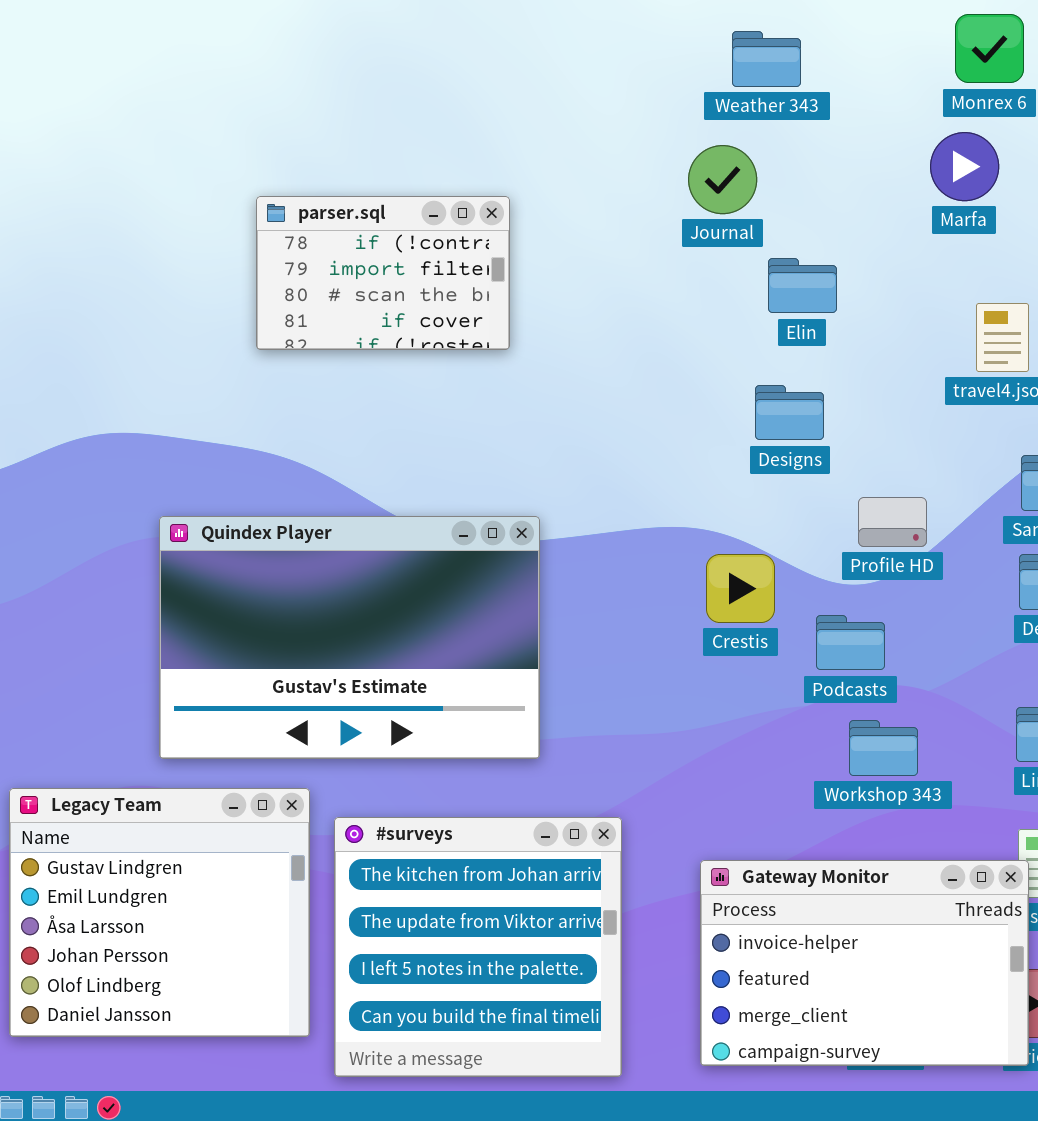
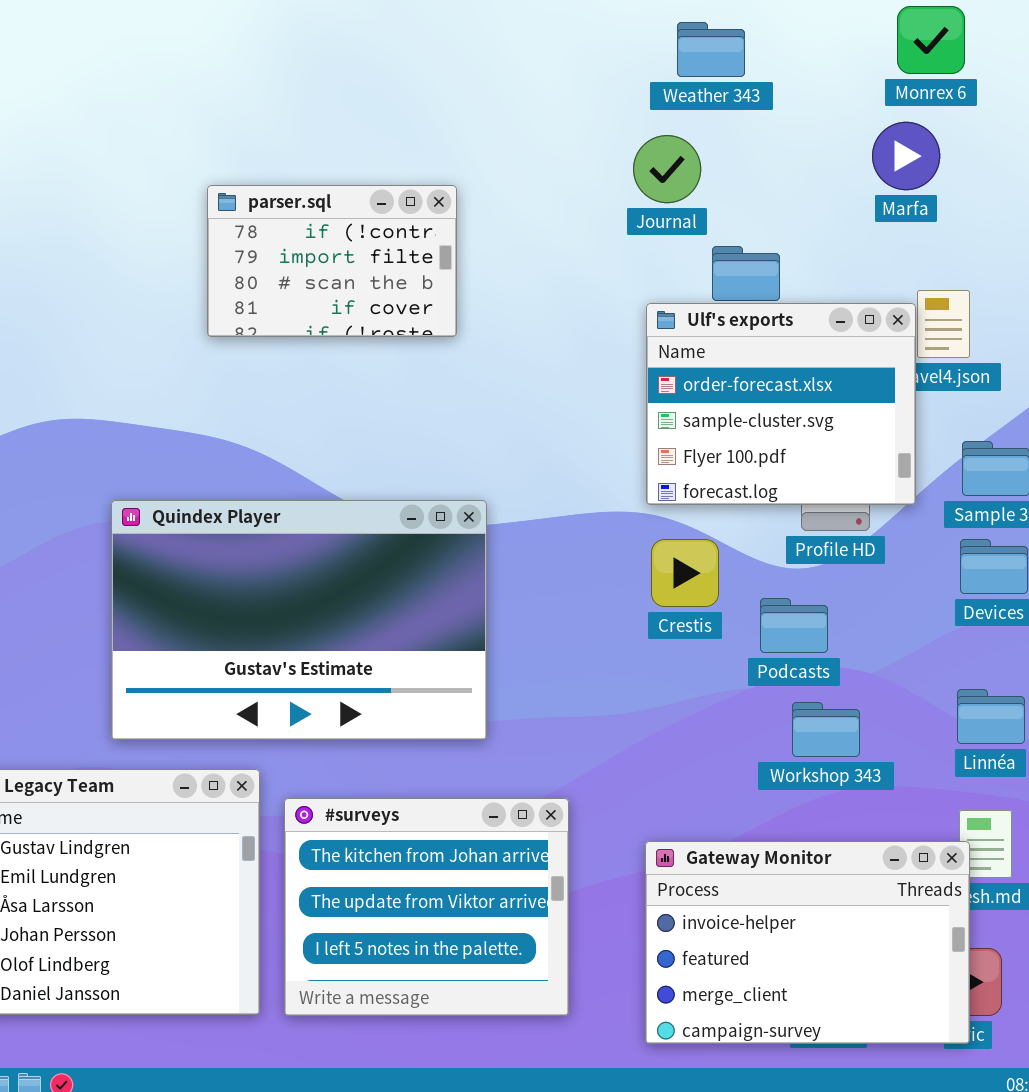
Ulf's exports: none -> [646,303,916,505], opened
#surveys: [334,817,622,1077] -> [284,798,569,1016], resized

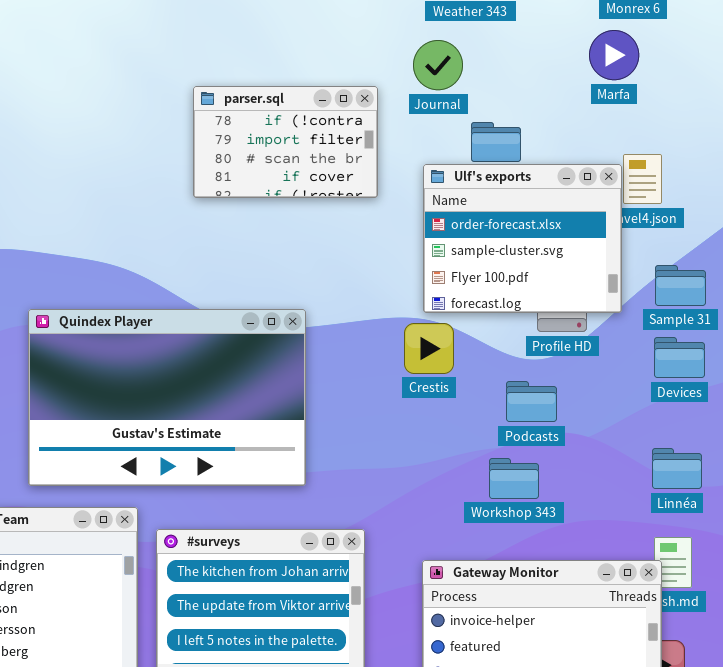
parser.sql: [207,185,457,337] -> [193,86,378,198], moved
Crestis: [651,539,719,607] -> [404,323,454,374], moved
Workshop 343: [792,702,860,757] -> [489,458,539,499], moved

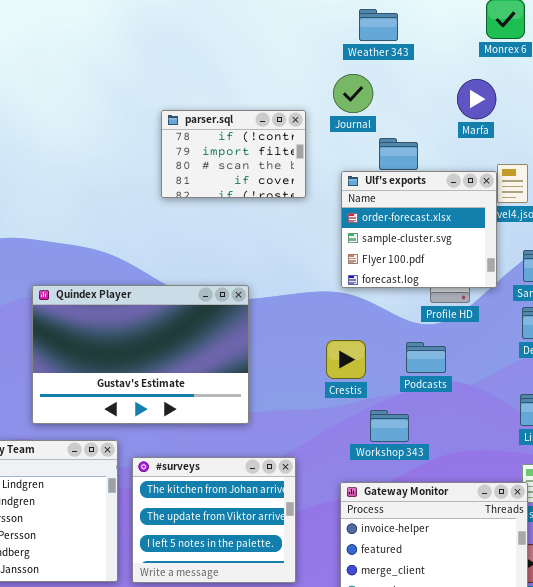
Marfa: [589,30,639,80] -> [457,79,496,119], moved
Crestis: [404,323,454,374] -> [326,340,366,379], moved
Workshop 343: [489,458,539,499] -> [370,410,409,442], moved

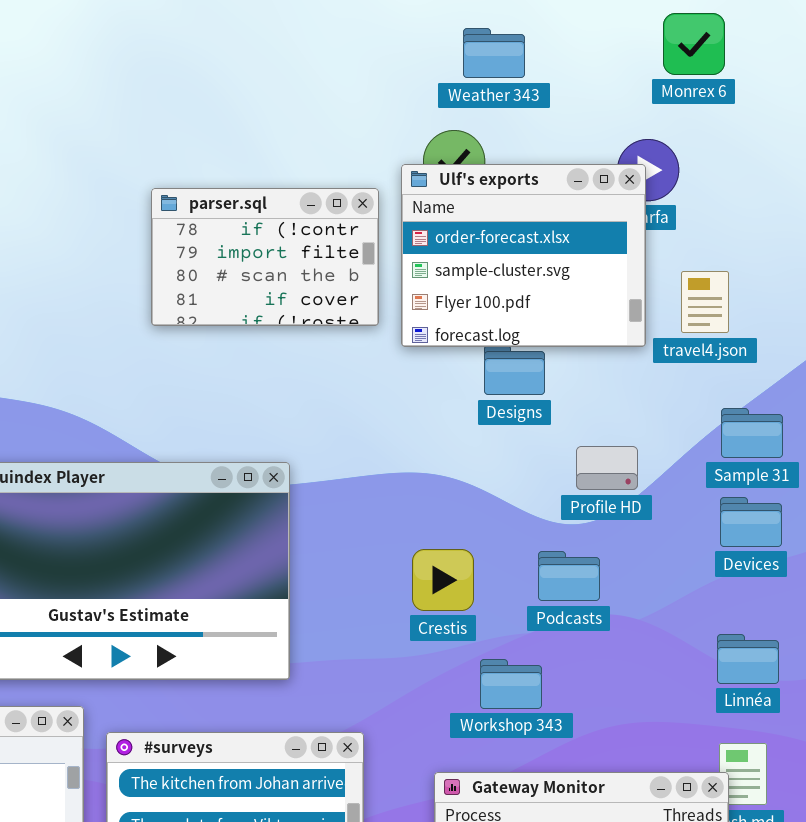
Ulf's exports: [341,171,497,288] -> [401,164,646,347], moved

